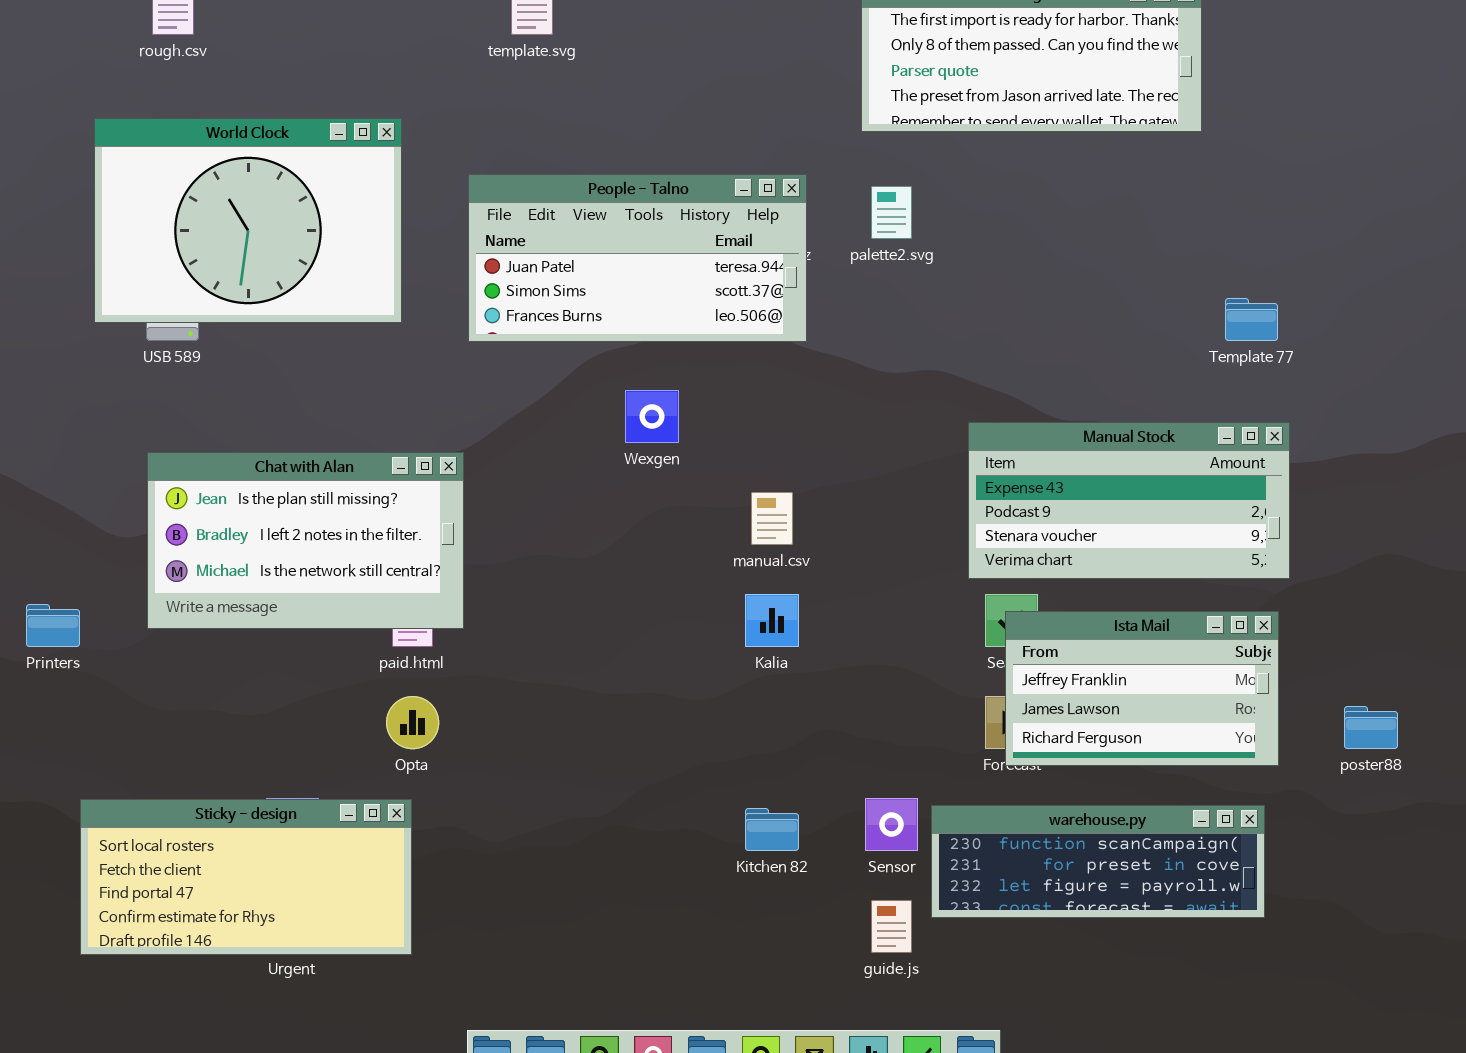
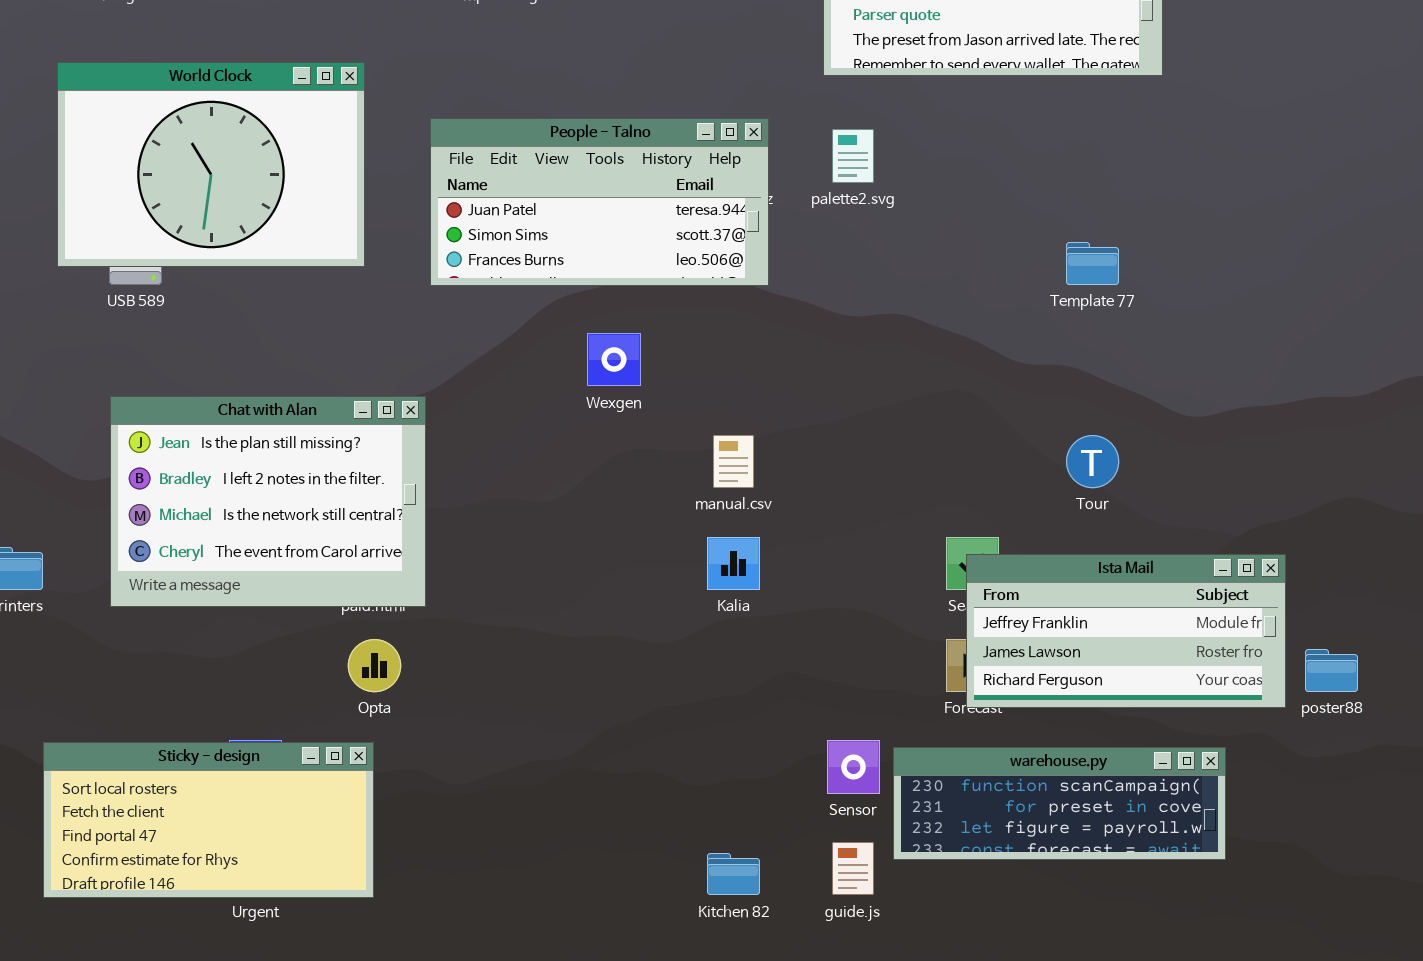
Template 77: [1225,298,1278,341] -> [1066,242,1119,285], moved
Manual Stock: [968,422,1290,579] -> none, closed
Chat with Alan: [147,452,464,629] -> [110,396,426,607], resized
Ista Mail: [1005,611,1279,766] -> [966,554,1286,708], resized
Kitchen 82: [745,808,799,851] -> [707,853,760,895], moved

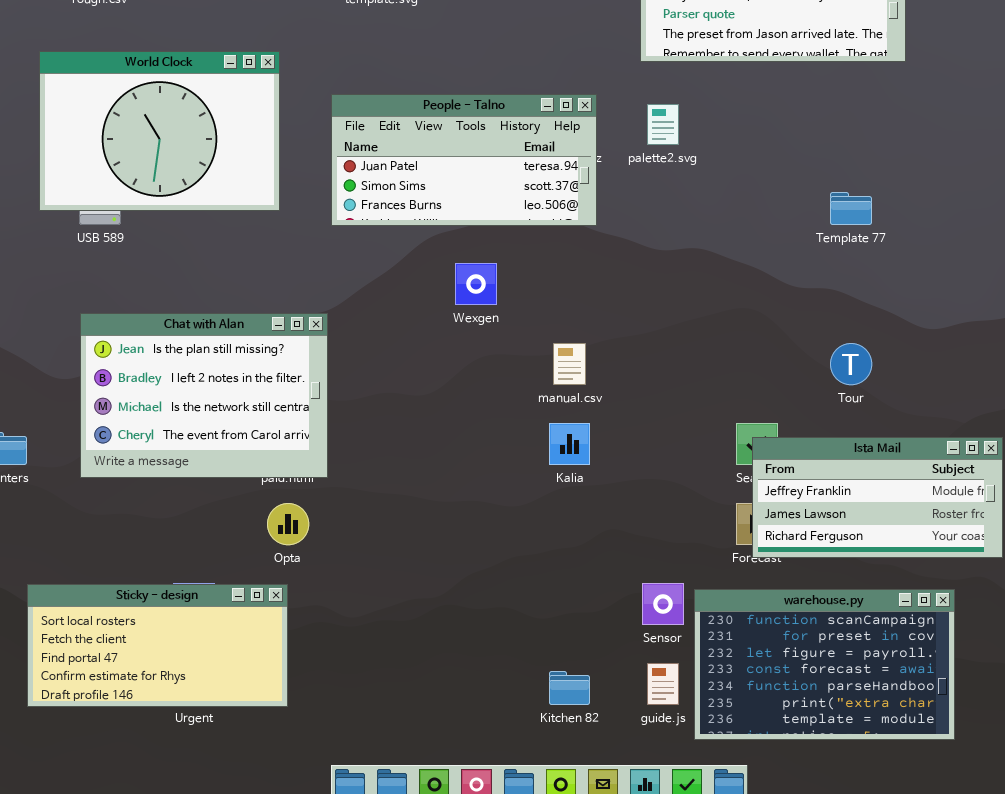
warehouse.py: [893,747,1226,860] -> [694,589,955,740], resized

